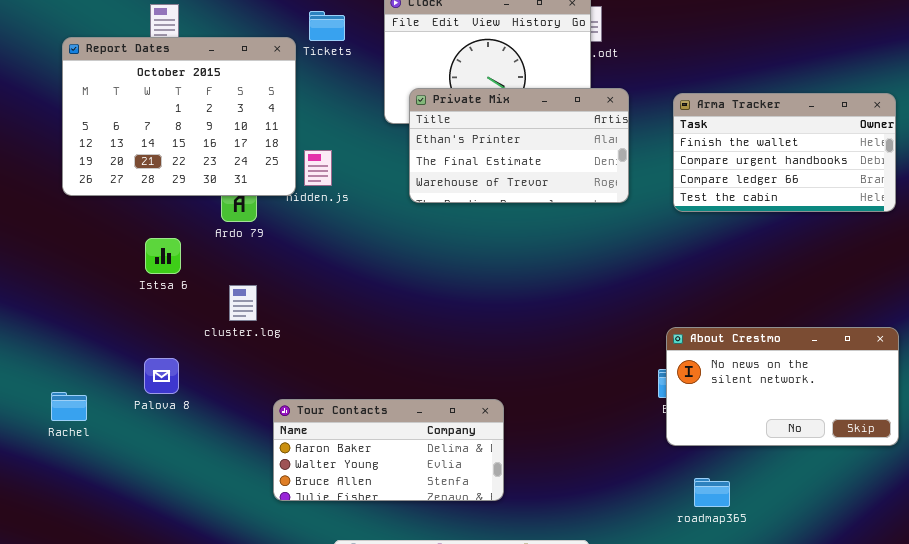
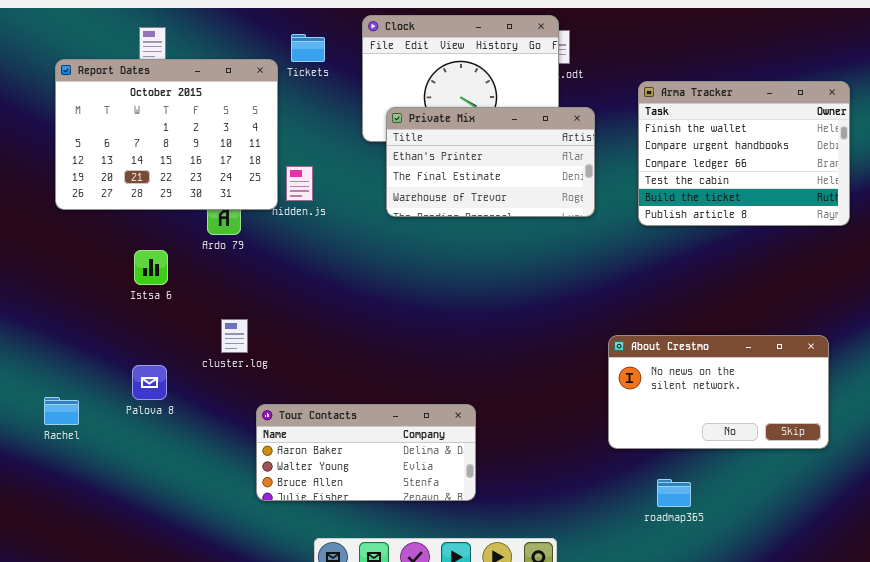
Arma Tracker: [673,93,896,212] -> [638,81,850,226], resized
cluster.log: [229,285,257,321] -> [221,319,248,353], moved
About Crestmo: [666,327,899,446] -> [608,335,829,449], moved

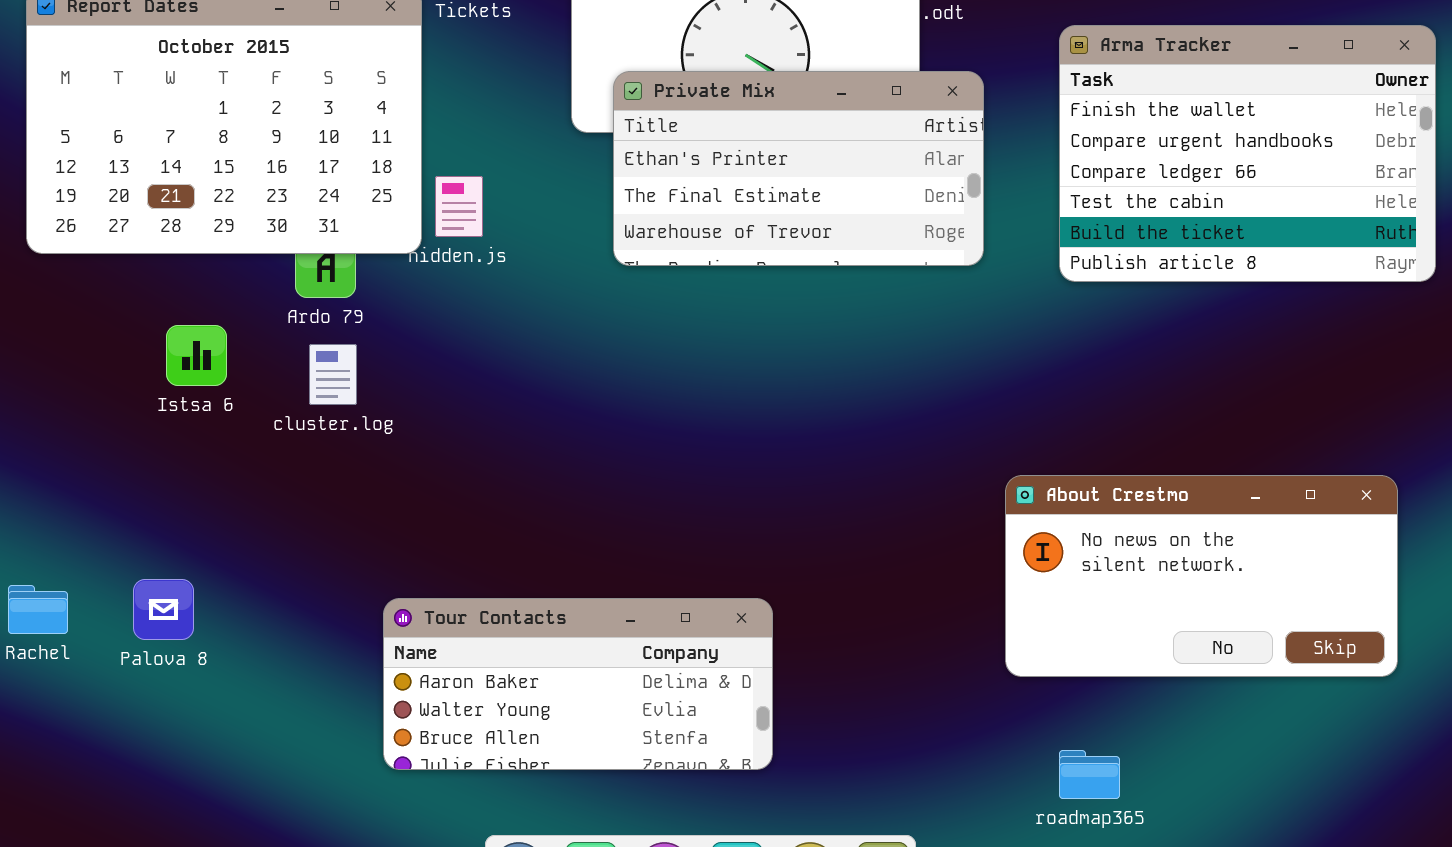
cluster.log: [221,319,248,353] -> [309,344,357,405], moved
Palova 8: [132,365,167,400] -> [133,579,194,640], moved
roadmap365: [657,479,691,507] -> [1059,750,1120,799], moved

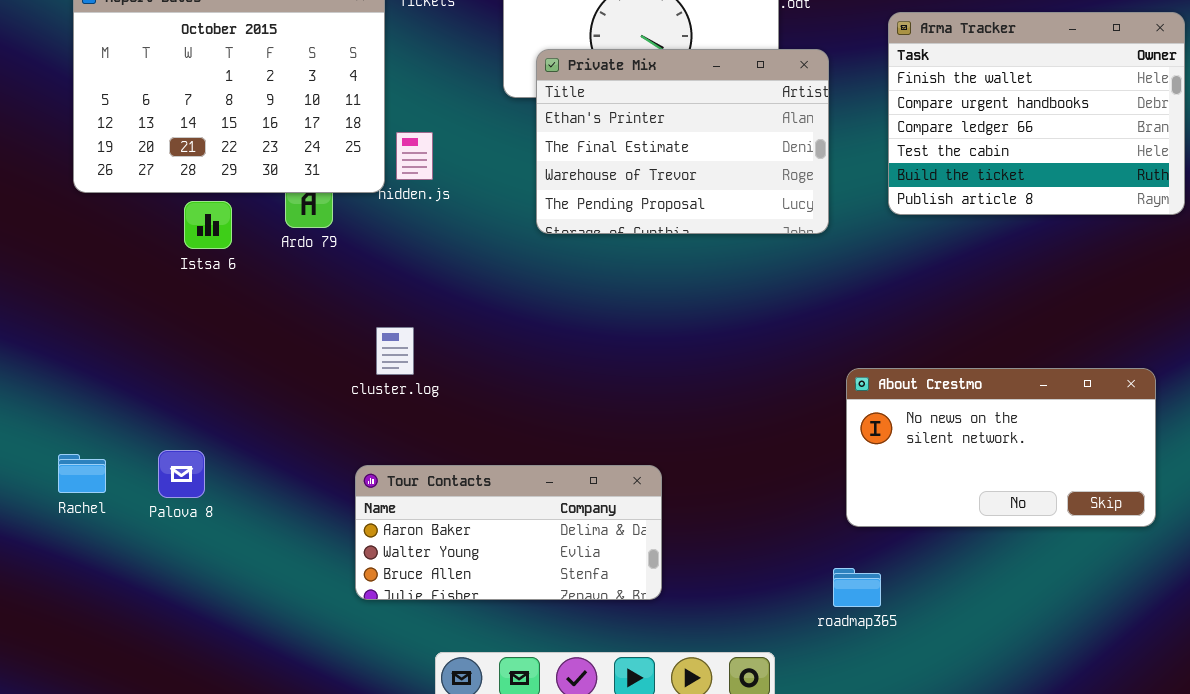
Private Mix: [613,71,984,266] -> [536,49,829,234], resized
Istsa 6: [166,325,227,386] -> [184,201,232,249], moved
cluster.log: [309,344,357,405] -> [376,327,414,375], moved
roadmap365: [1059,750,1120,799] -> [833,568,881,607], moved

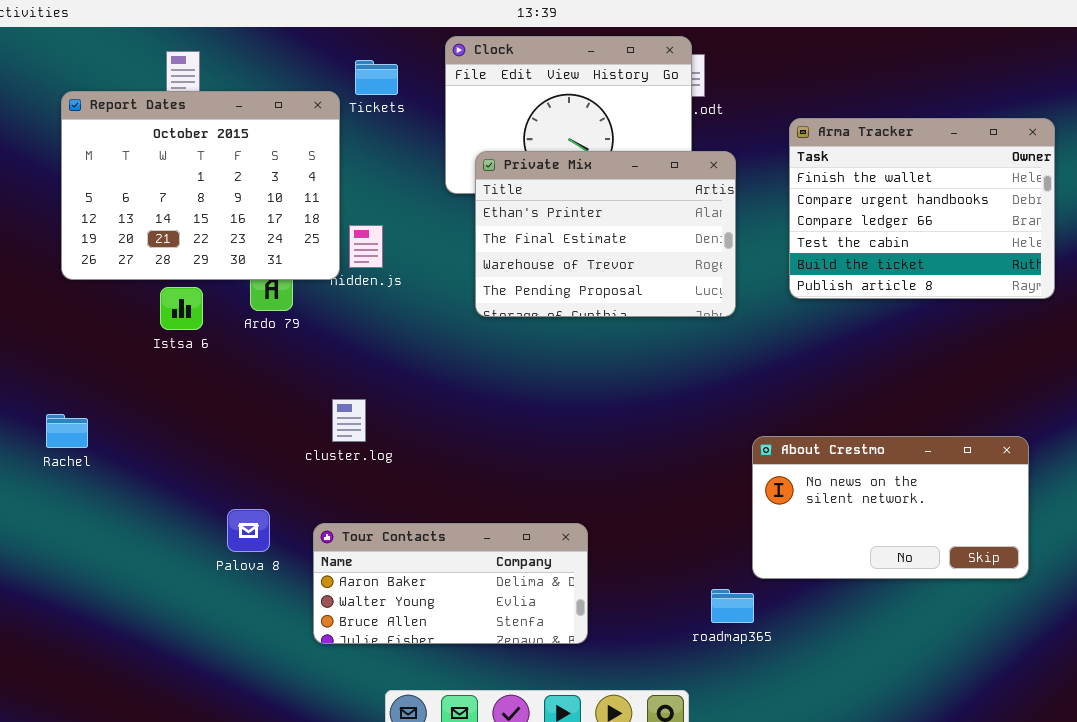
Palova 8: [158,450,205,498] -> [227,509,270,552], moved
Rachel: [58,454,106,493] -> [46,414,88,448], moved
roadmap365: [833,568,881,607] -> [711,589,754,623], moved

